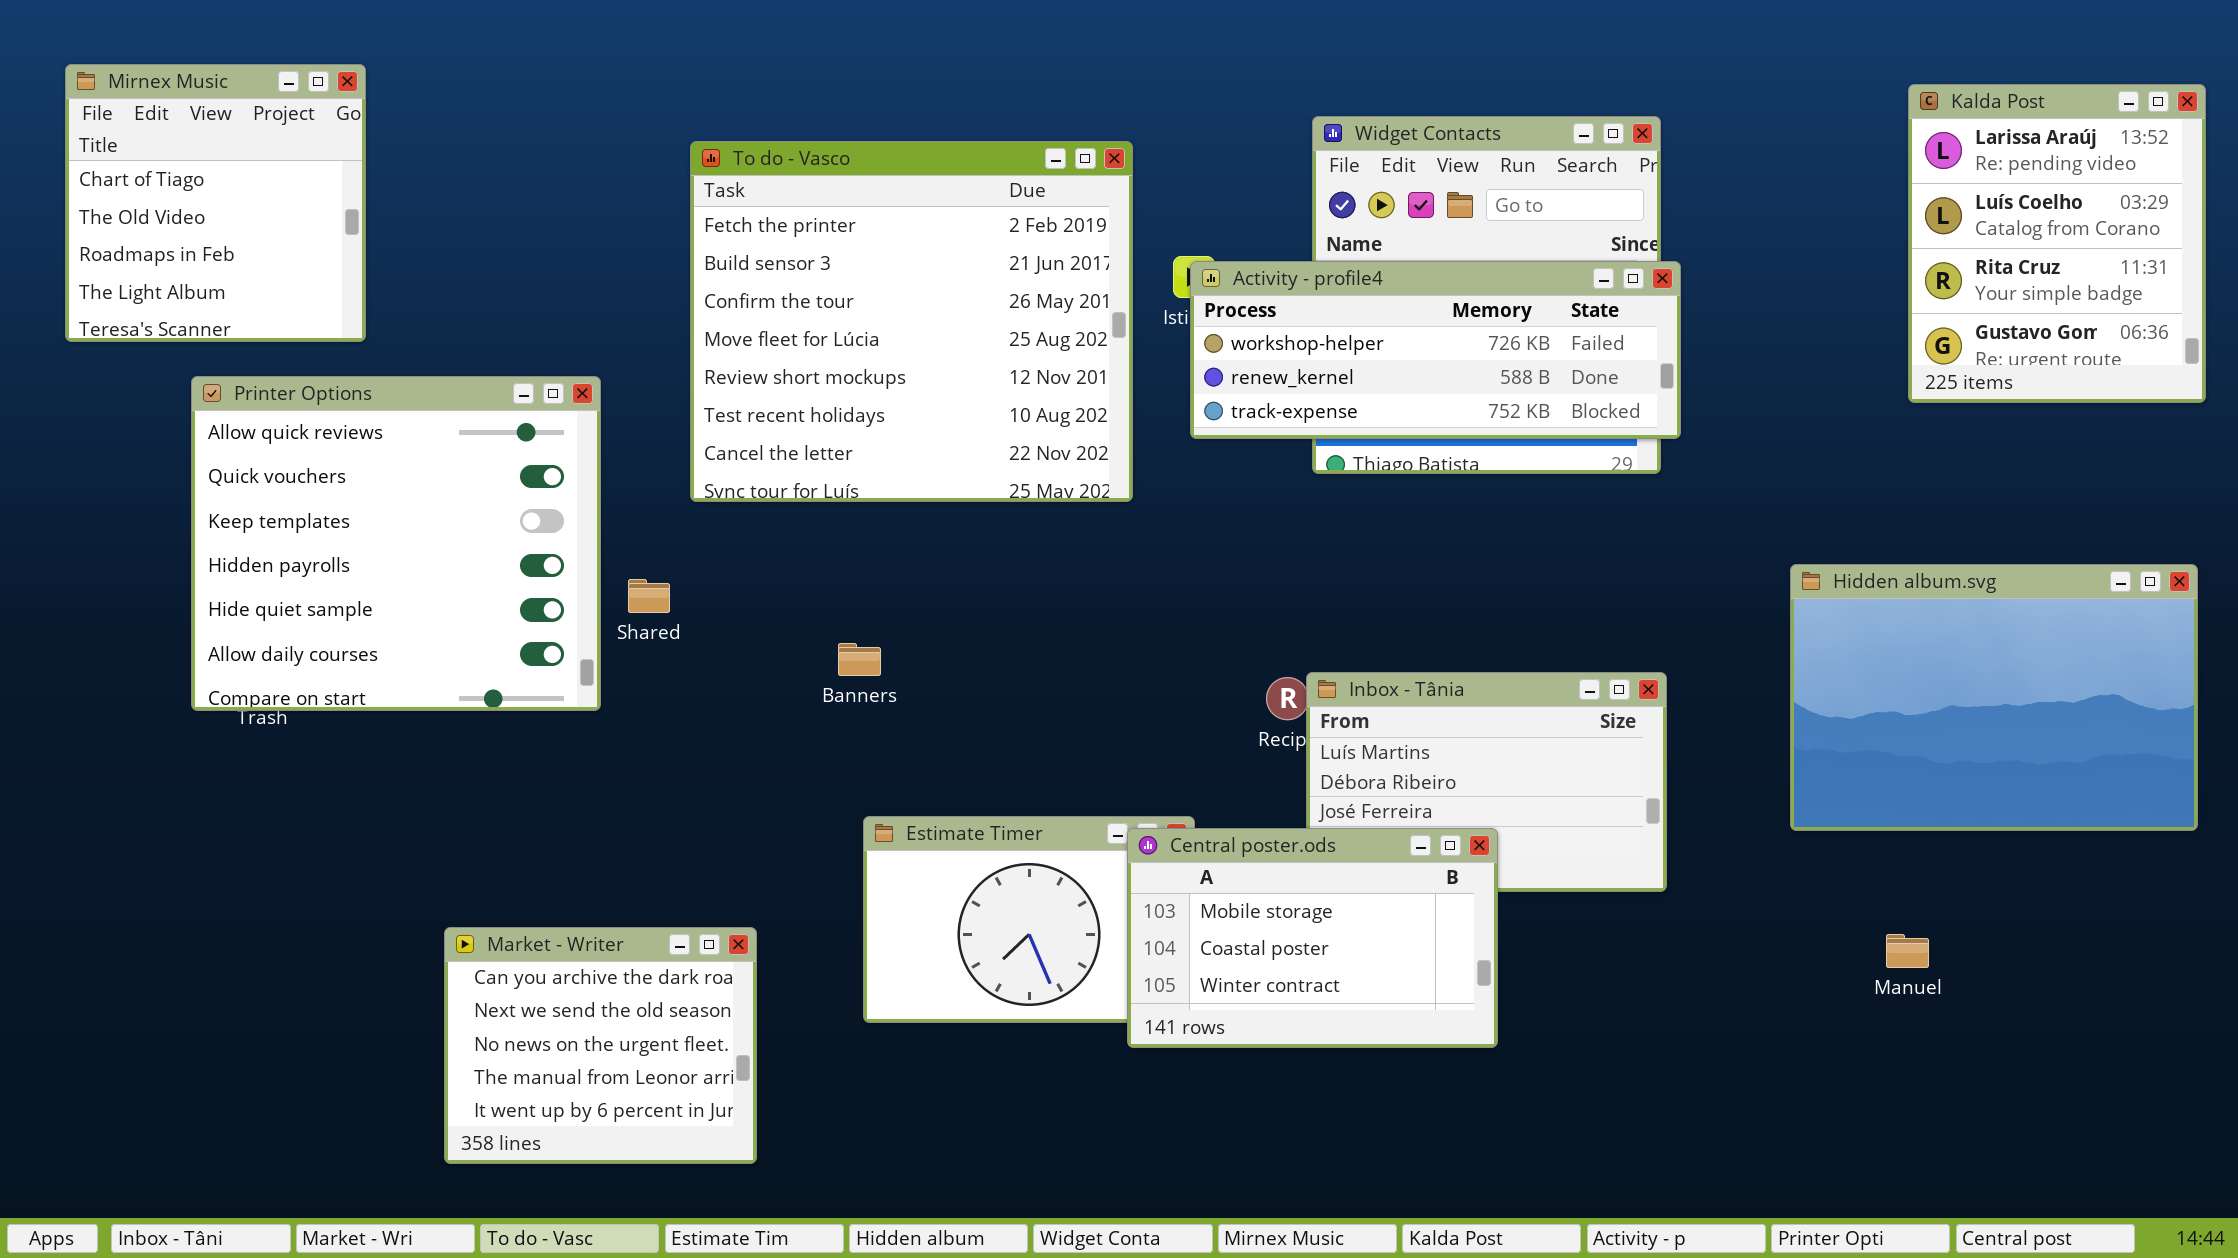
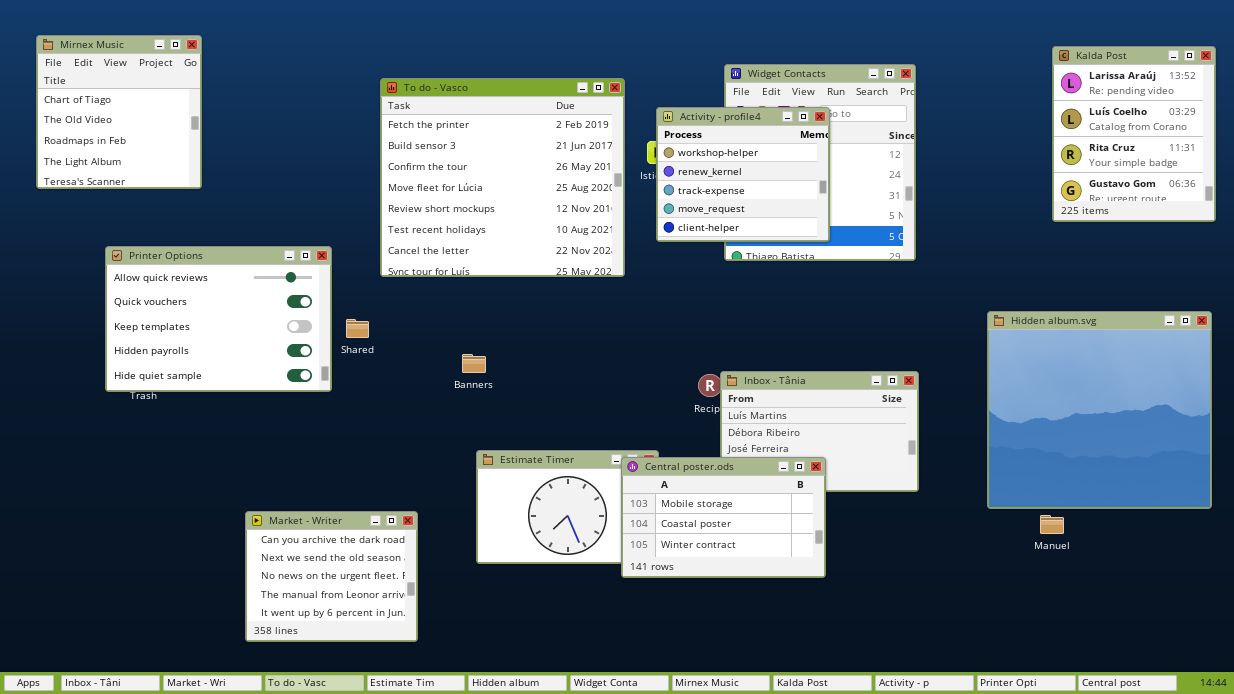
Activity - profile4: [1190,261,1681,439] -> [656,107,830,242], resized
Printer Options: [191,376,601,711] -> [105,246,332,392], resized
Hidden album.svg: [1790,564,2198,831] -> [987,311,1212,509], resized

